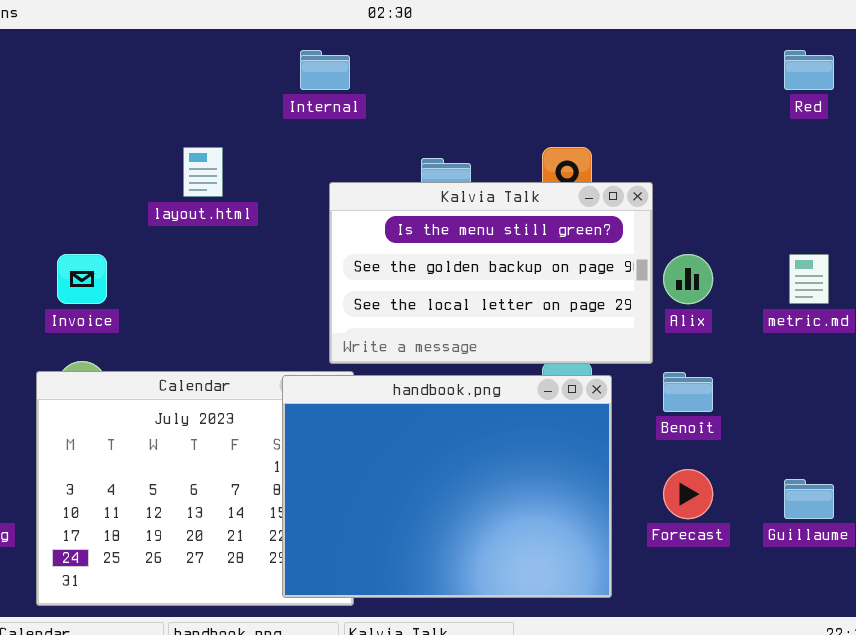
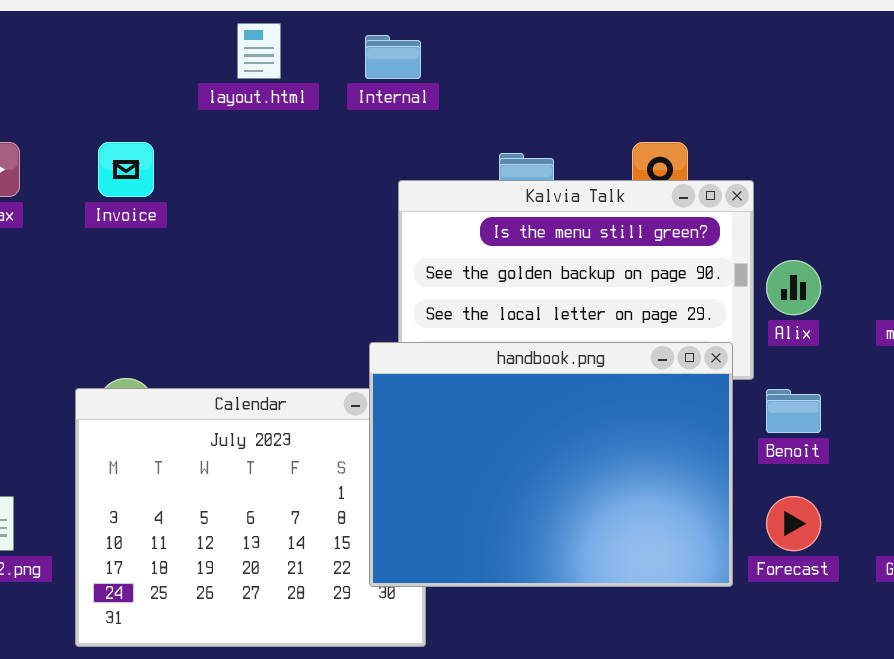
layout.html: [183,147,223,197] -> [237,23,281,79], moved
Invoice: [57,254,107,304] -> [98,142,154,197], moved
handbook.png: [282,375,612,598] -> [369,342,733,587], moved

